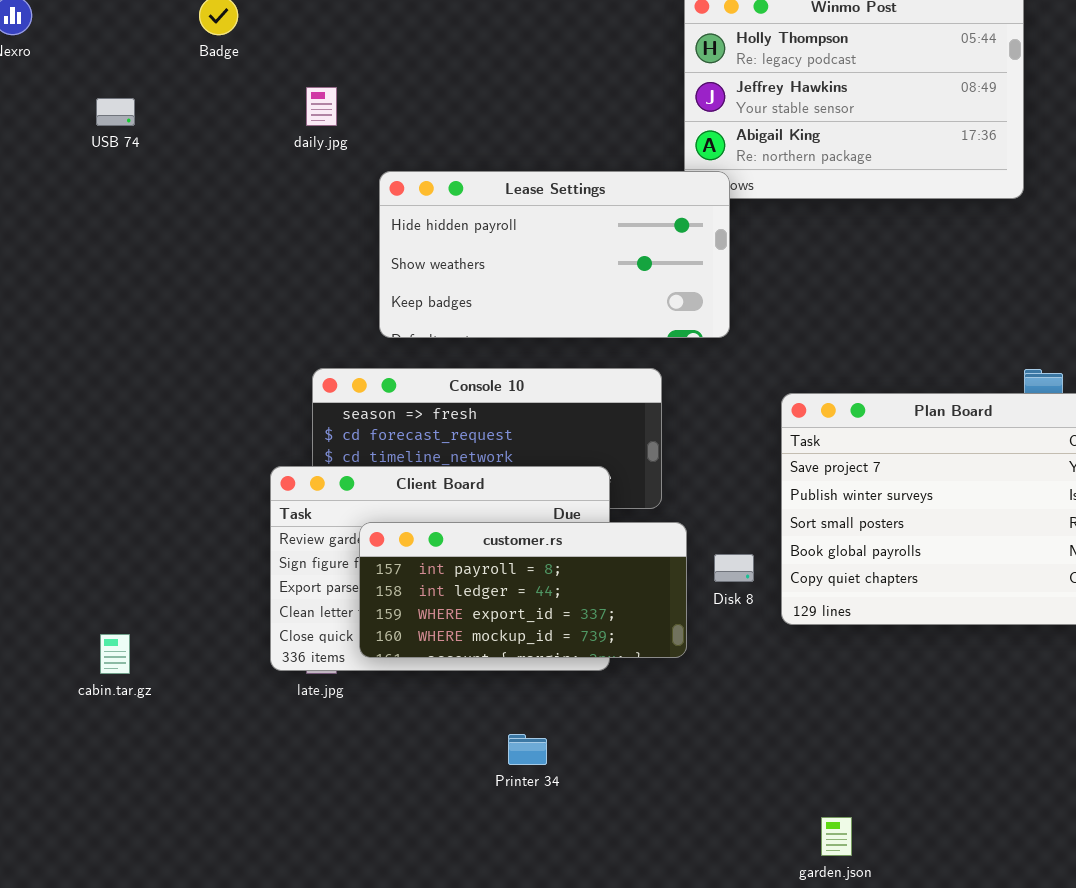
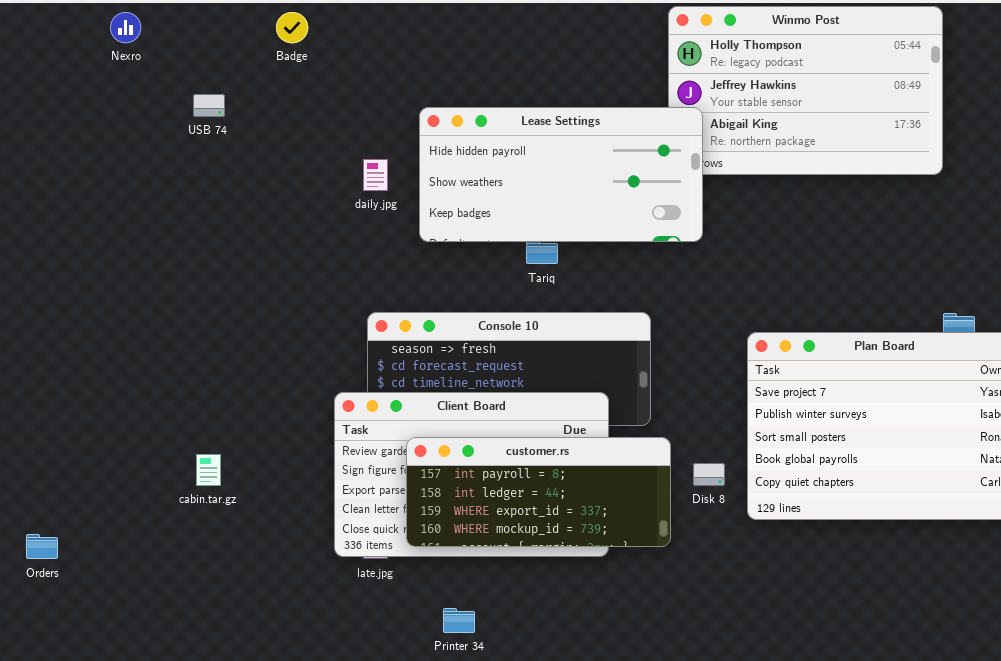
daily.jpg: [306,87,337,126] -> [363,159,388,191], moved
Lease Settings: [379,171,730,338] -> [419,107,703,242], moved
cabin.tar.gz: [100,634,130,674] -> [196,454,221,486], moved
Printer 34: [508,734,547,765] -> [443,608,475,633], moved

